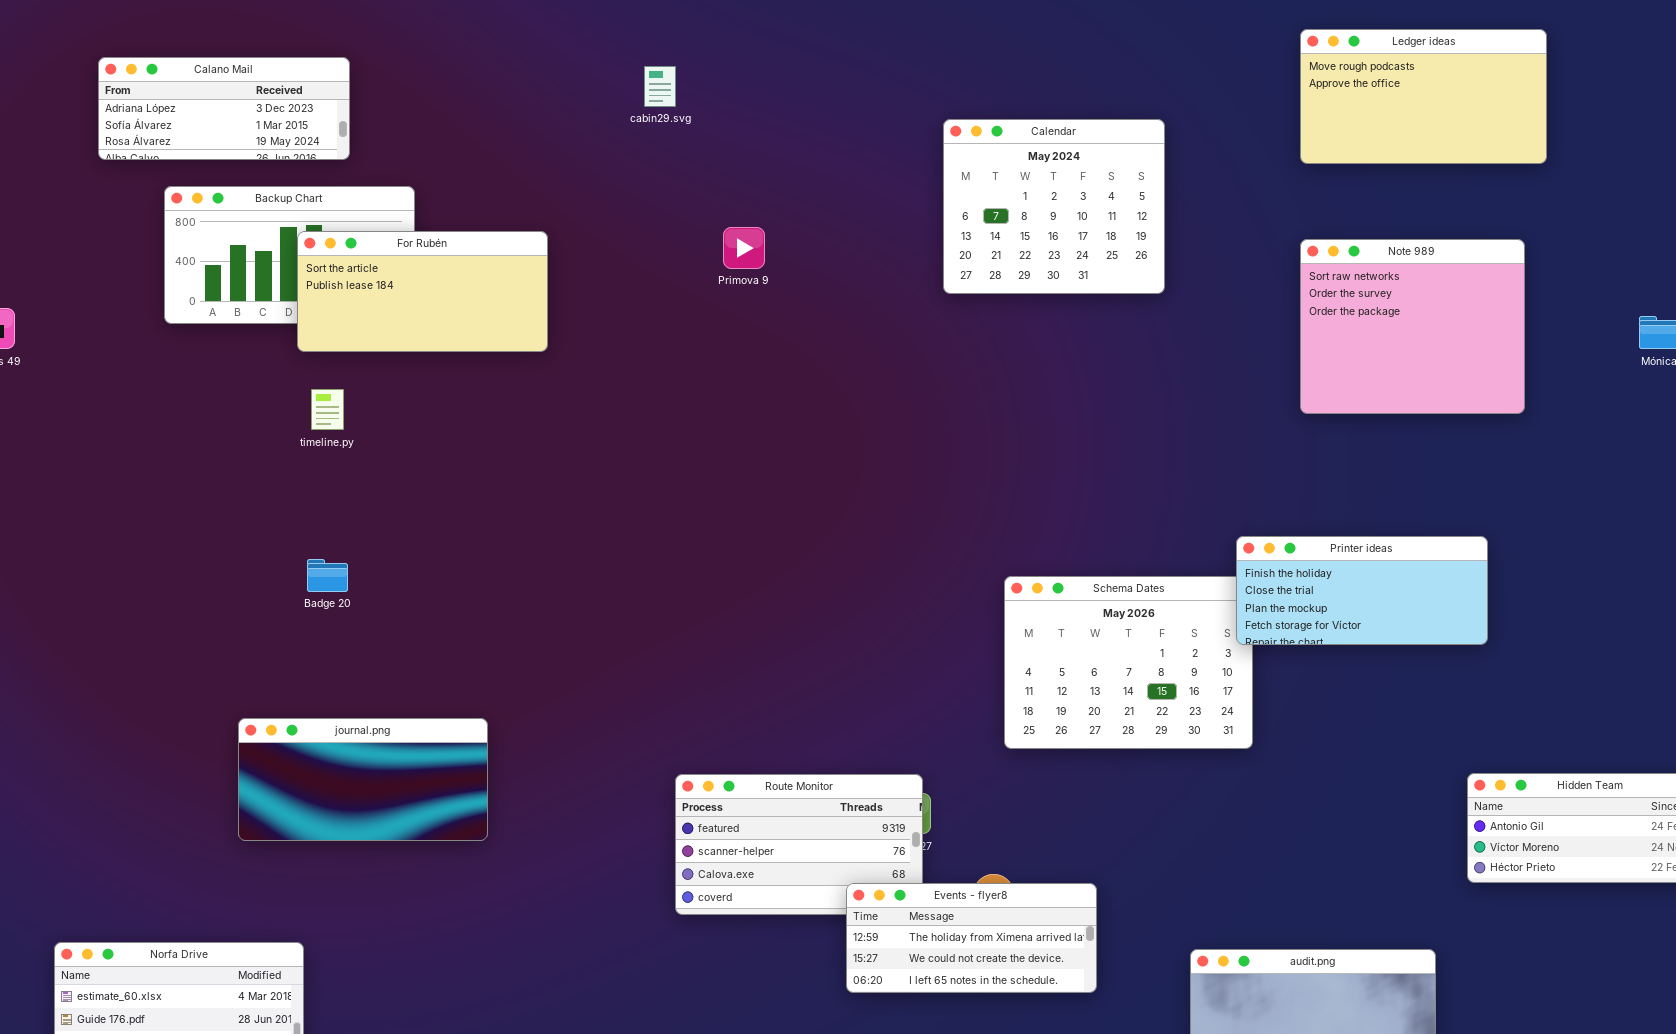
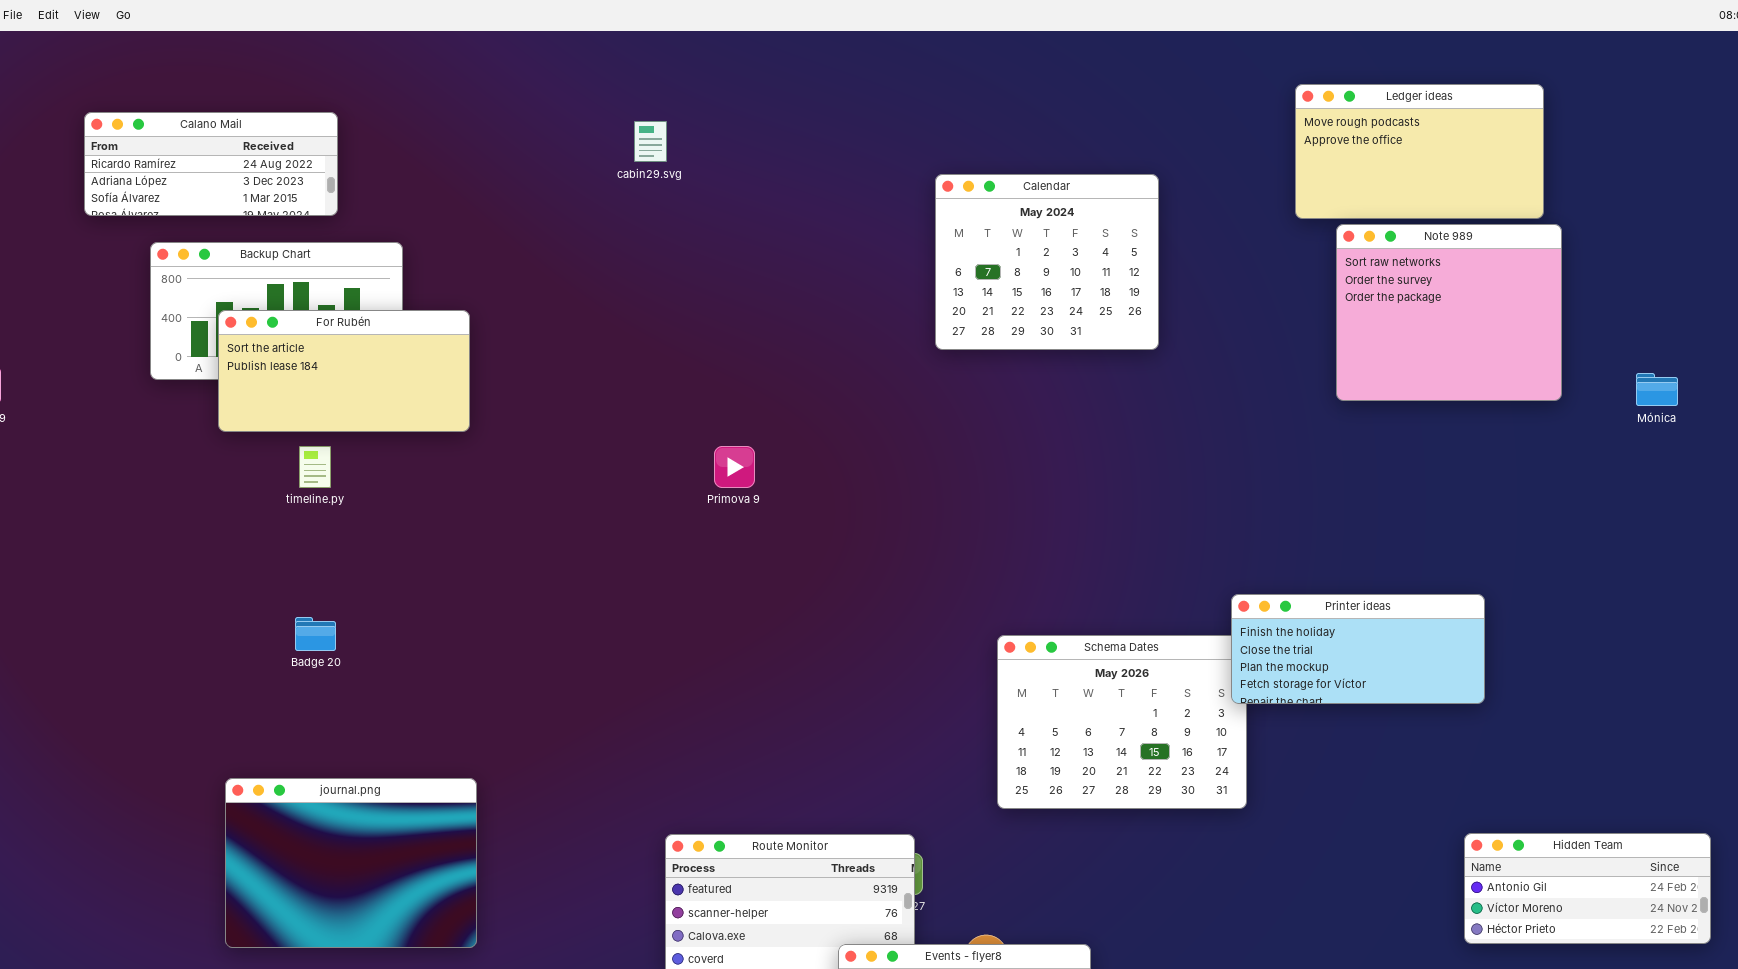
Calano Mail: [98,57,350,160] -> [84,112,338,216], scrolled up 1 row
Primova 9: [723,227,765,269] -> [714,446,755,488], moved
For Rubén: [297,231,548,352] -> [218,310,470,432], moved
Note 989: [1300,239,1525,414] -> [1336,224,1562,401], moved
journal.png: [238,718,488,841] -> [225,778,477,948], resized

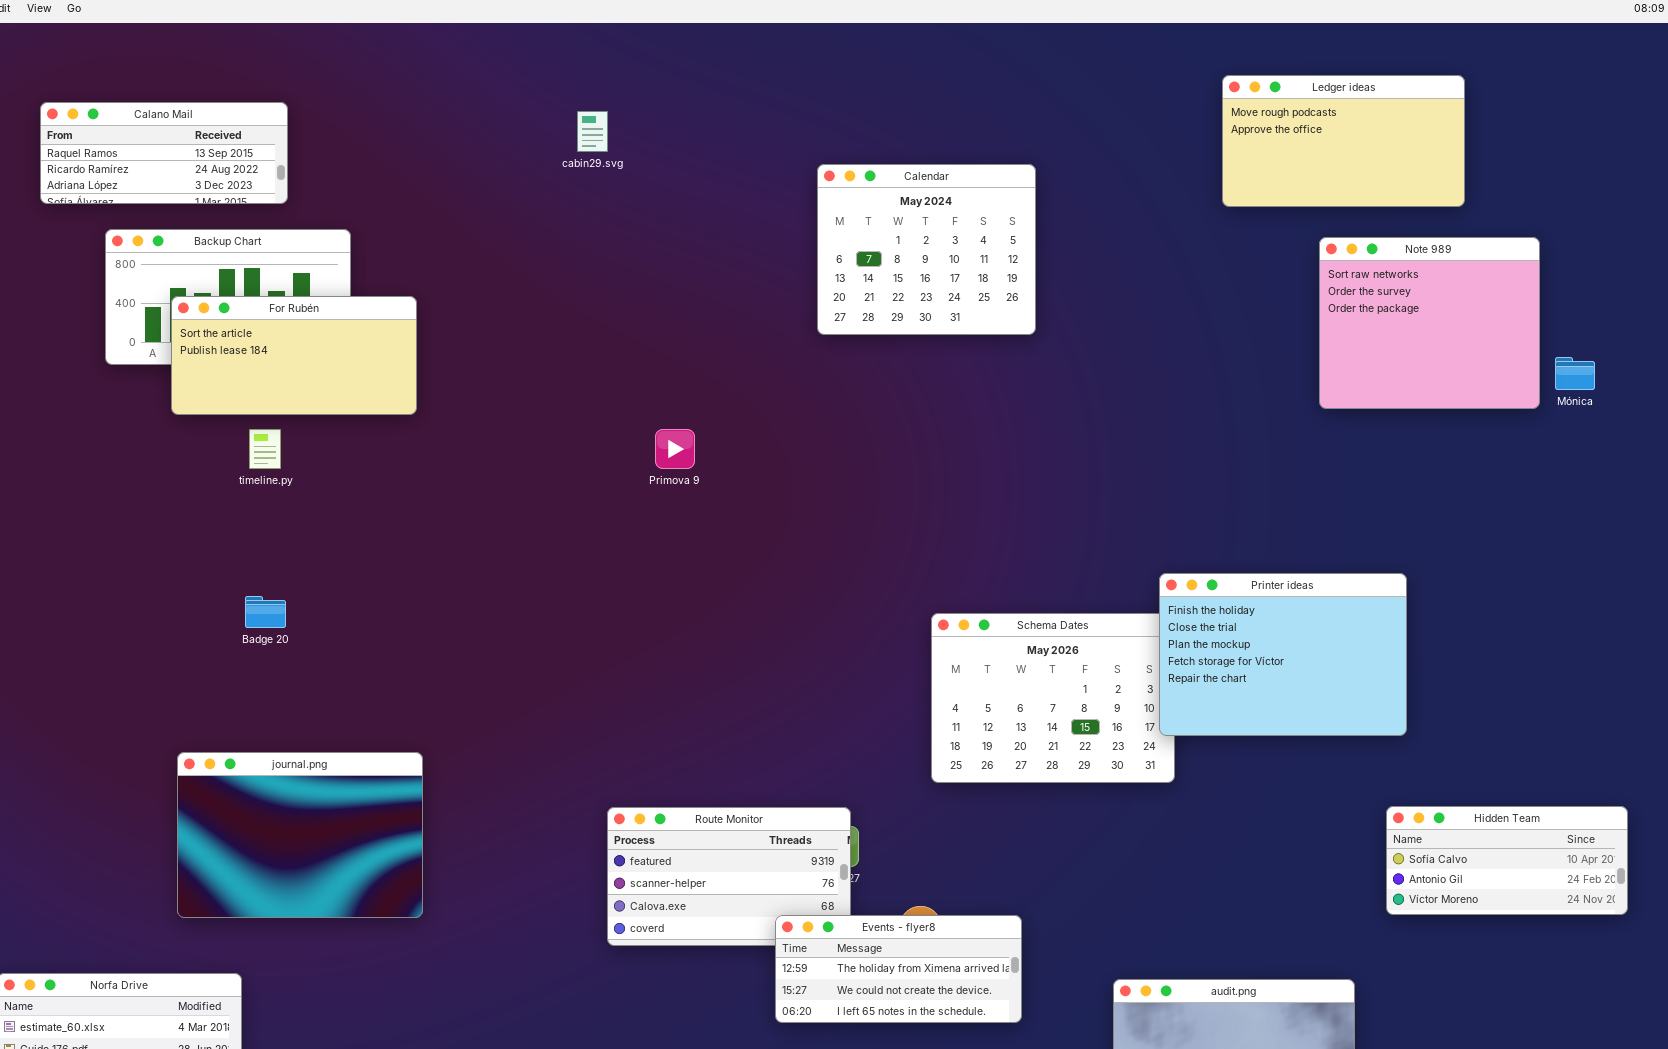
Calano Mail: [84,112,338,216] -> [40,102,288,204], scrolled up 1 row
Calendar: [935,174,1159,350] -> [817,164,1036,335], moved
Note 989: [1336,224,1562,401] -> [1319,237,1540,409], moved
Printer ideas: [1231,594,1485,704] -> [1159,573,1407,736], resized
Hidden Team: [1464,833,1711,944] -> [1386,806,1628,915], scrolled up 1 row

